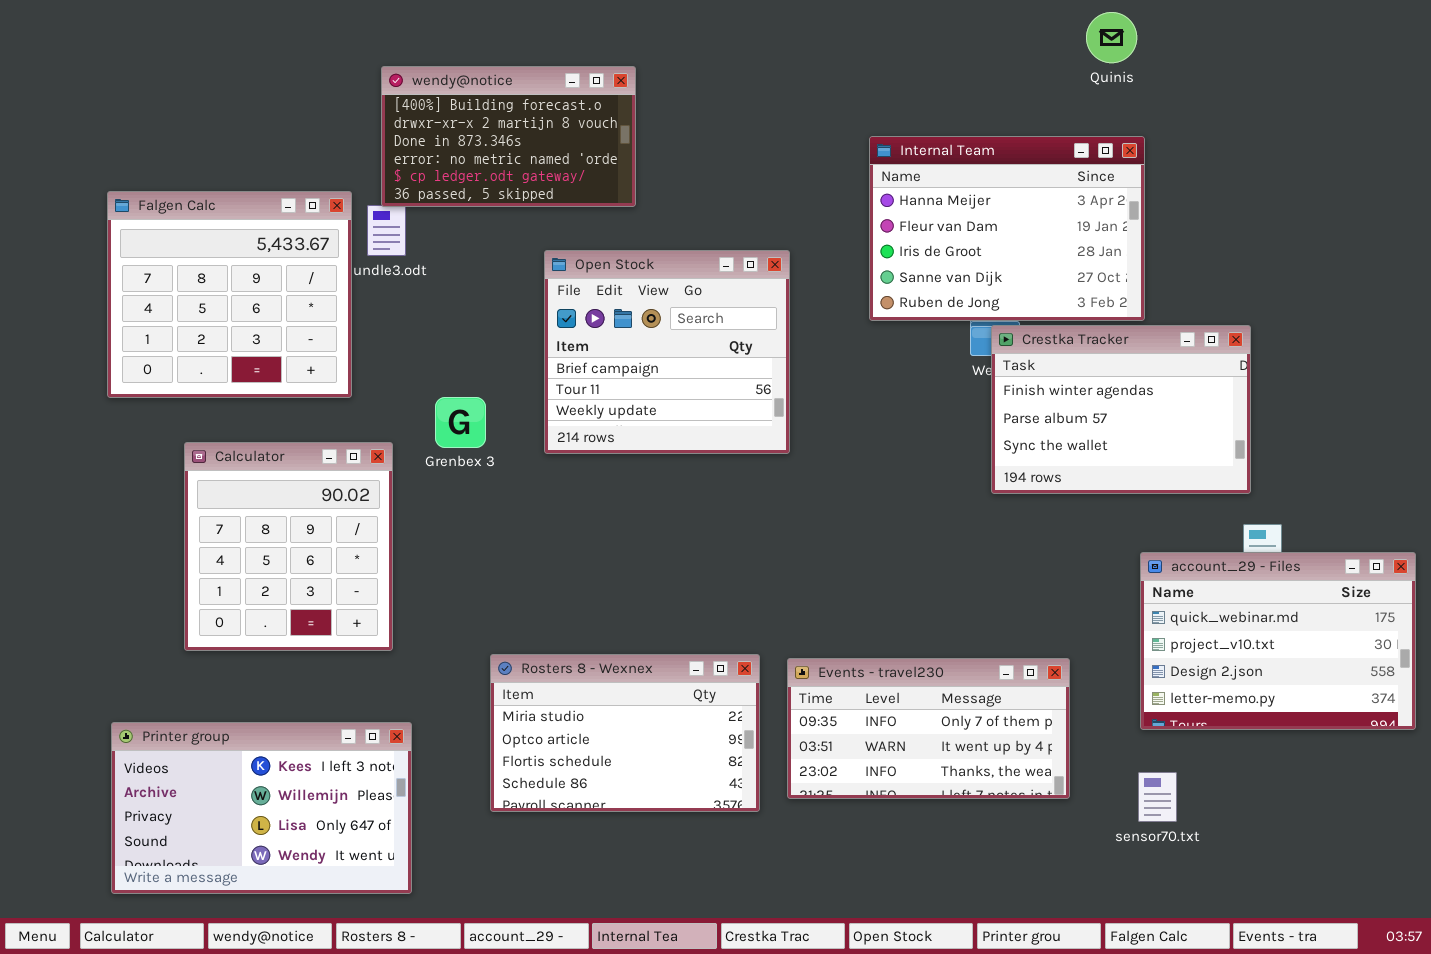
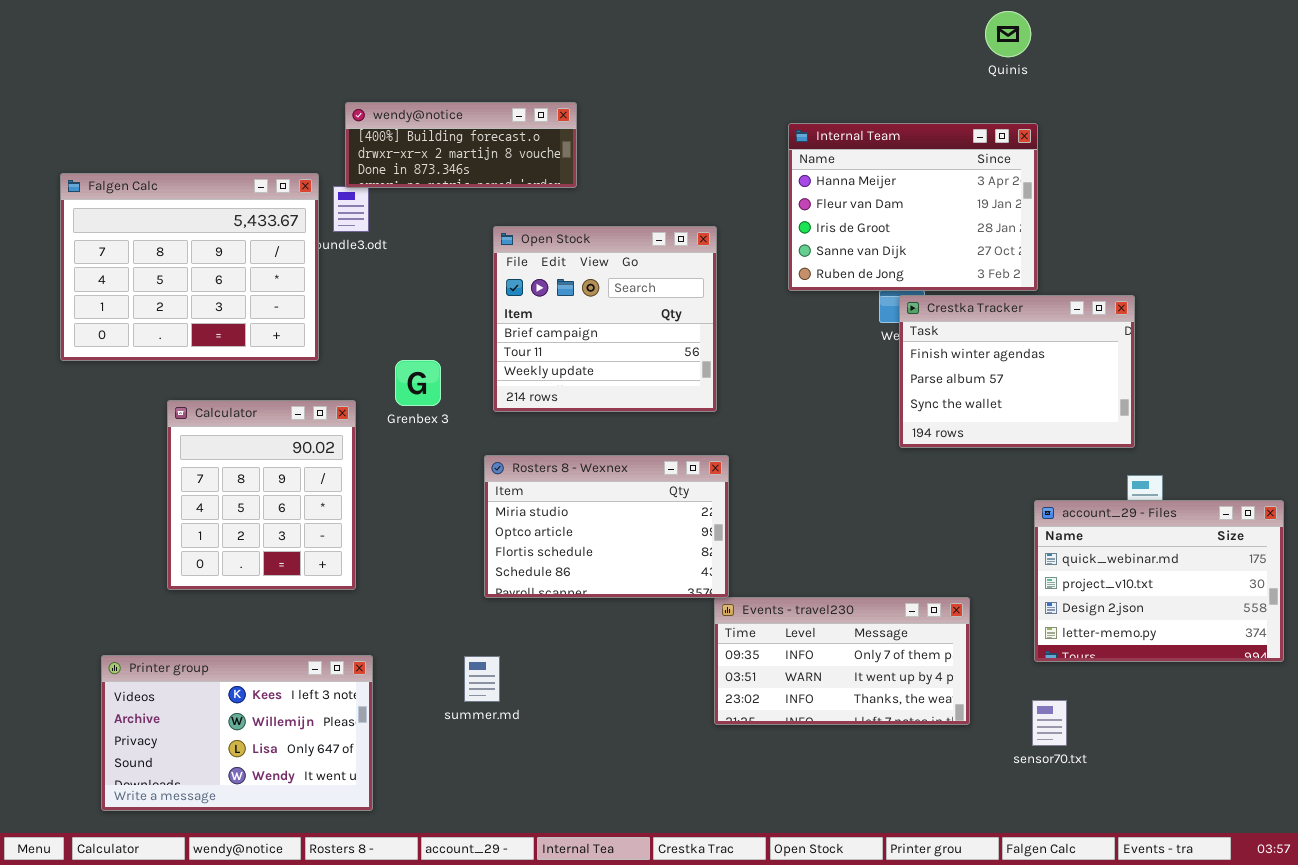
wendy@notice: [381,66,636,207] -> [345,102,577,188], resized
Falgen Calc: [107,191,352,398] -> [60,173,319,361], resized
Rosters 8 - Wexnex: [490,654,760,812] -> [484,455,729,598], moved

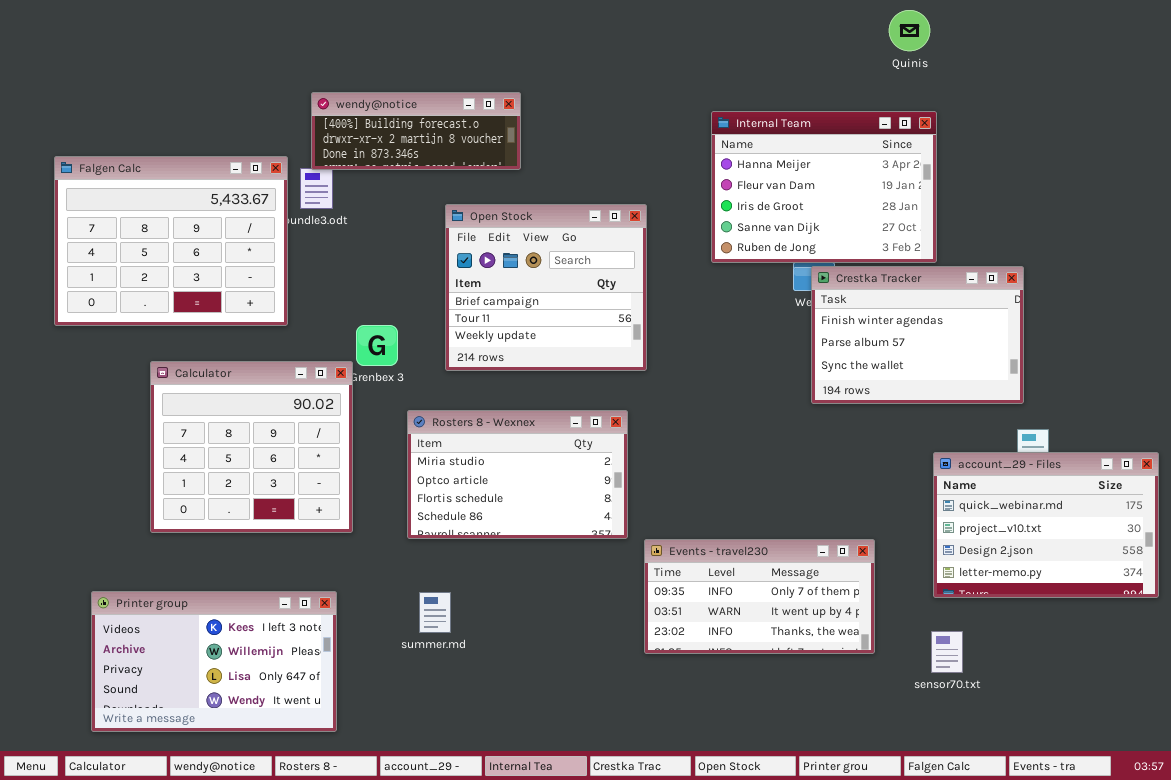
Calculator: [167,400,356,590] -> [150,361,353,533], resized
Rosters 8 - Wexnex: [484,455,729,598] -> [407,410,628,539], moved

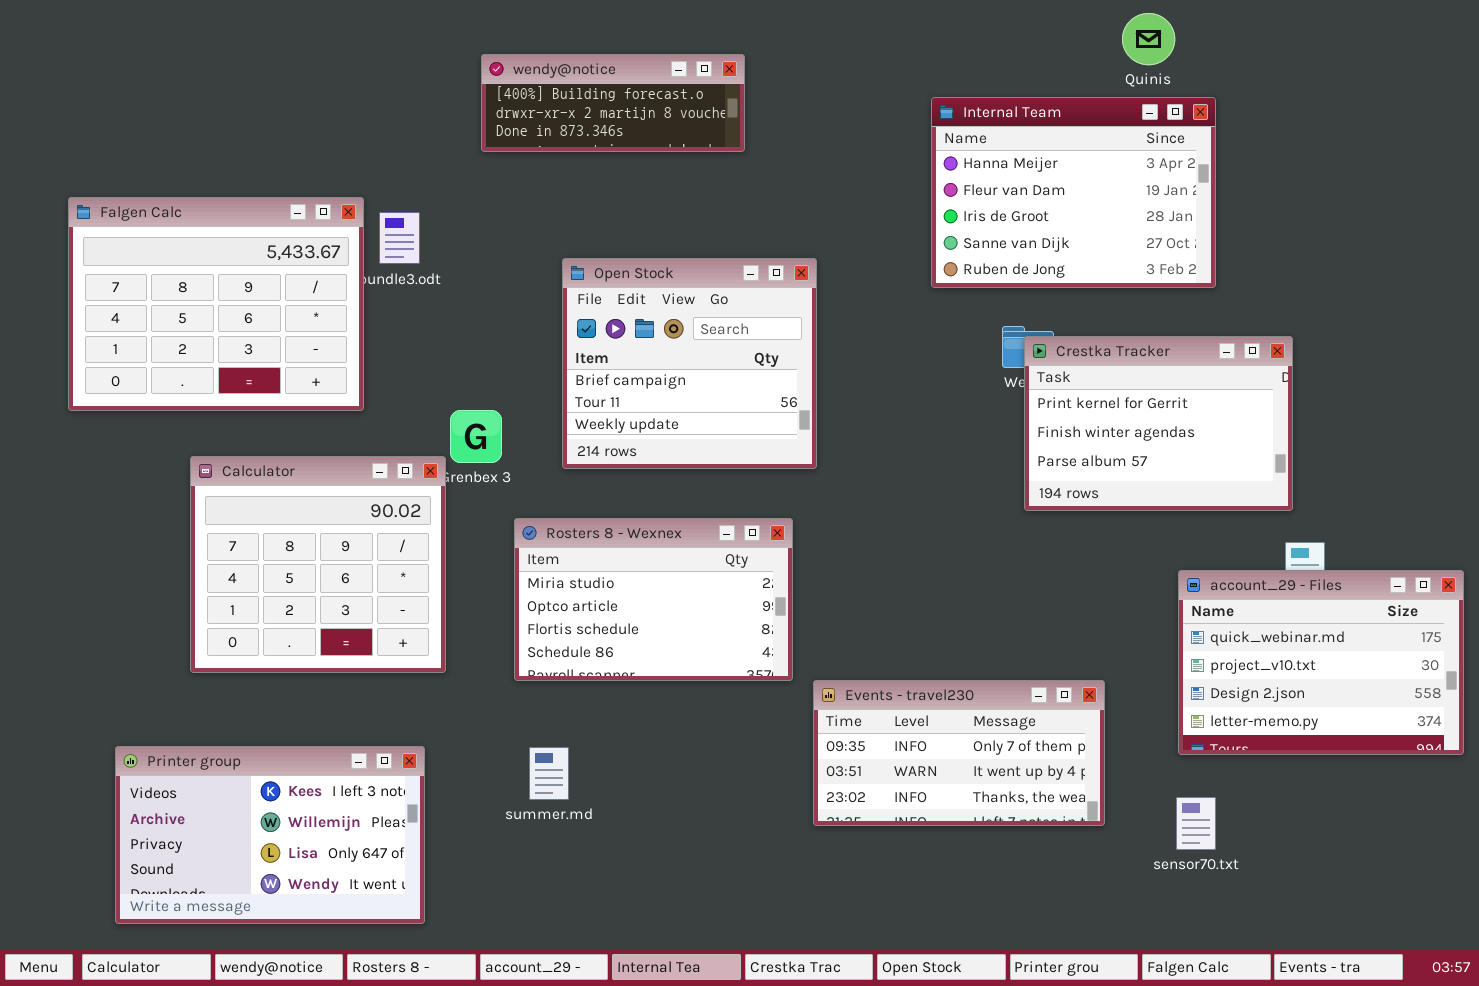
wendy@notice: [311,92,521,170] -> [481,54,745,152], moved
Internal Team: [711,111,937,263] -> [931,97,1216,288], moved
Crestka Tracker: [811,266,1024,404] -> [1024,336,1293,511], scrolled up 1 row

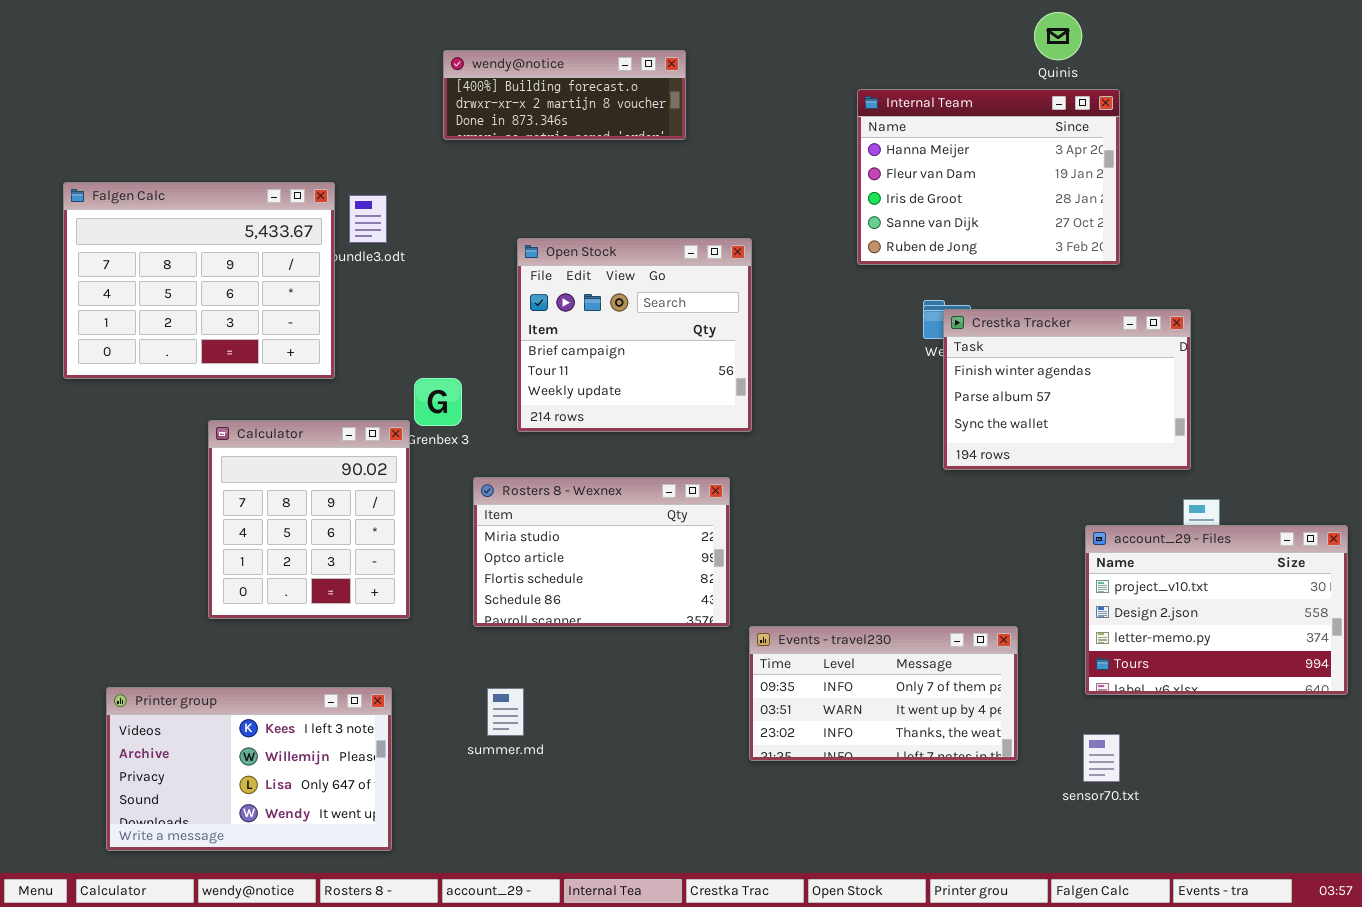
Crestka Tracker: [1024,336,1293,511] -> [943,309,1191,470], scrolled down 1 row
Calculator: [190,456,446,673] -> [208,420,410,619], resized
account_29 - Files: [1178,570,1464,755] -> [1085,525,1348,695], scrolled down 1 row

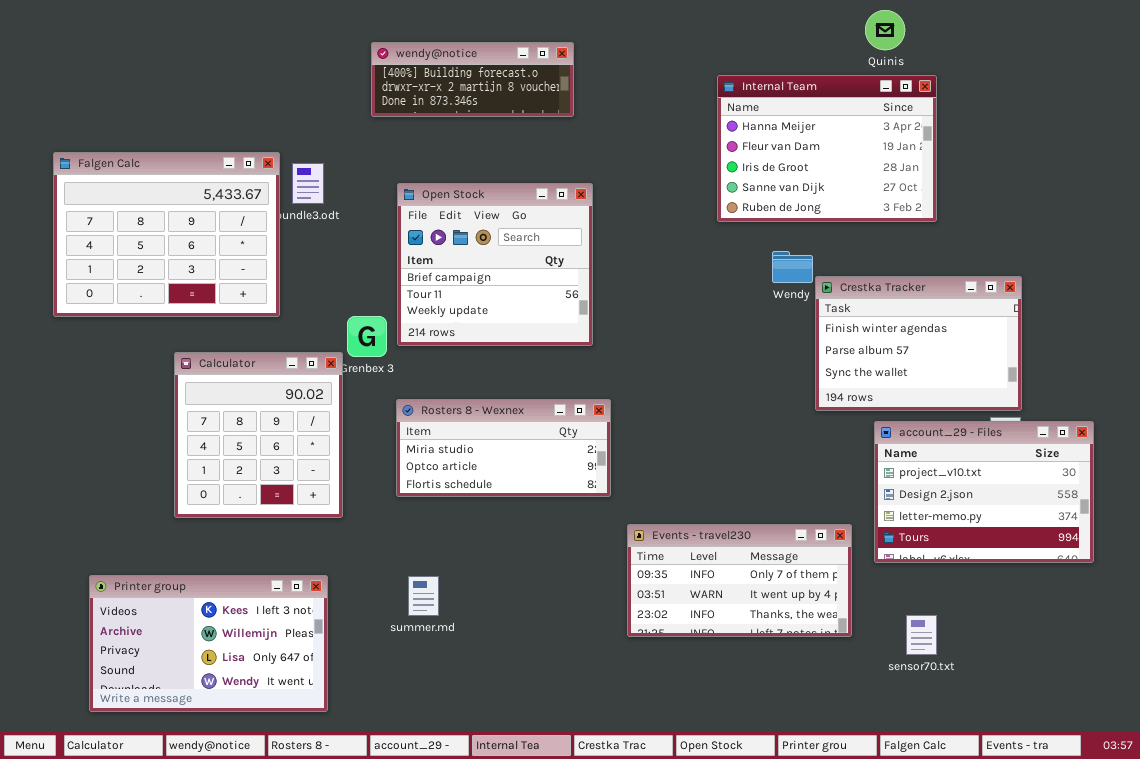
Open Stock: [517,238,752,432] -> [397,183,593,346], moved
Crestka Tracker: [943,309,1191,470] -> [815,276,1022,411], moved
Rosters 8 - Wexnex: [473,477,730,627] -> [396,399,611,497], resized
account_29 - Files: [1085,525,1348,695] -> [874,421,1094,563], moved

